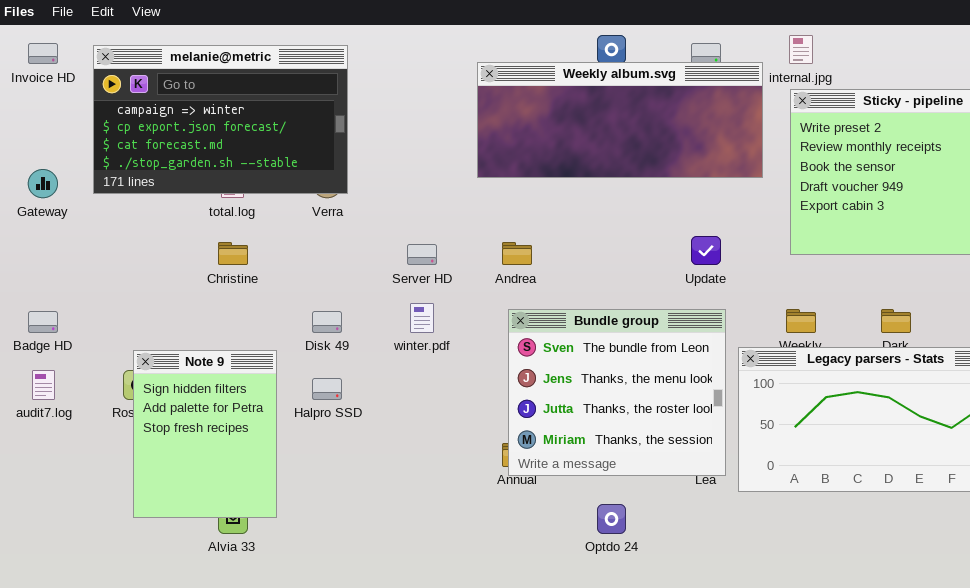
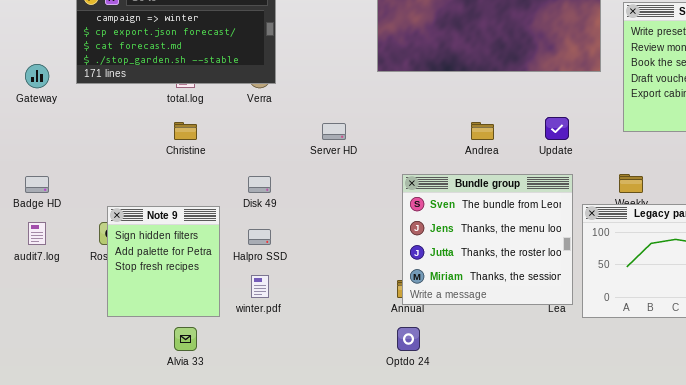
Andrea: [502,242,532,265] -> [471,122,494,140], moved
winter.pdf: [410,303,434,333] -> [251,275,269,298], moved
Note 9: [133,350,277,518] -> [107,206,220,317], resized
Optdo 24: [597,504,626,534] -> [397,327,420,351], moved

